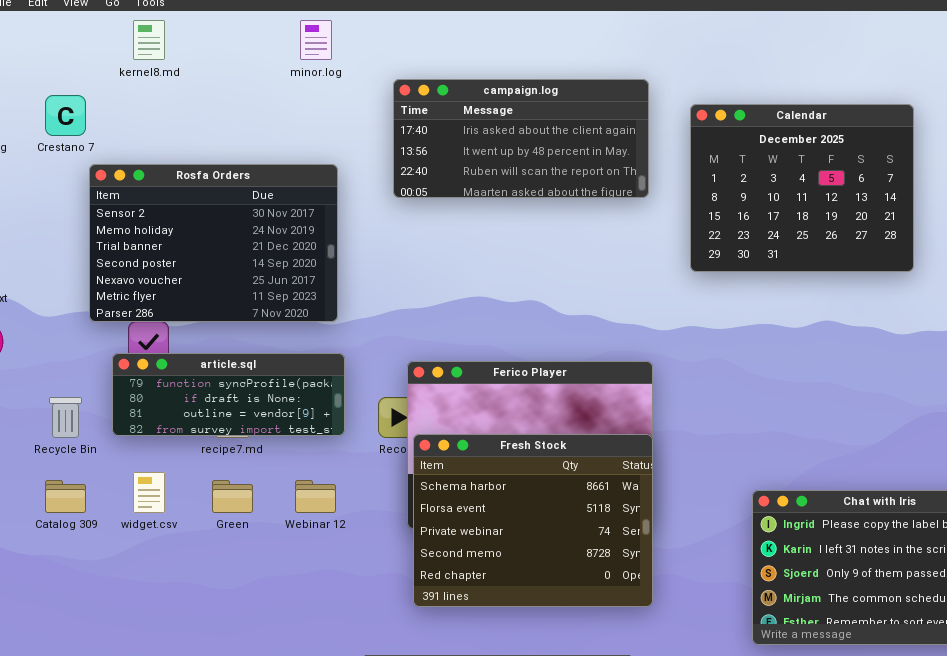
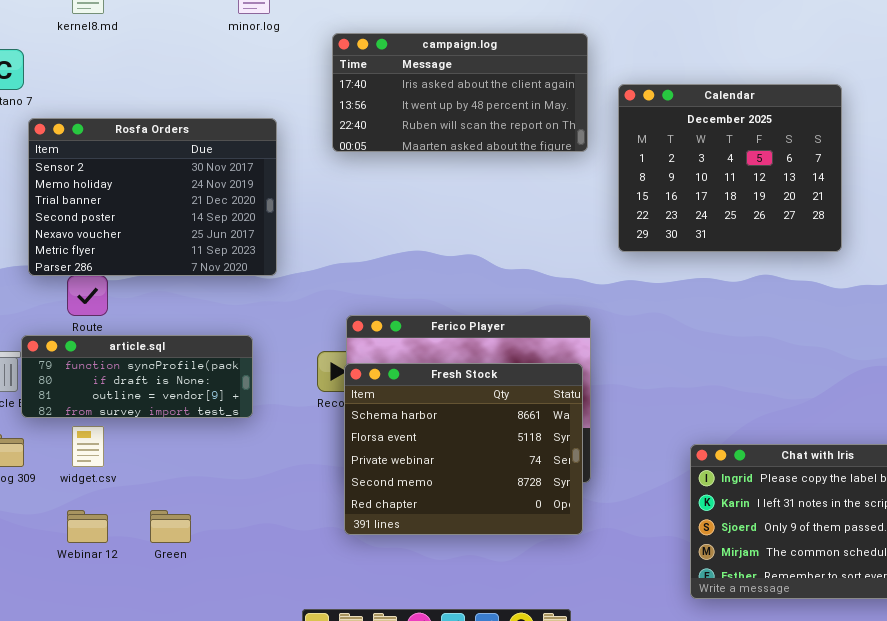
Calendar: [690,104,914,272] -> [618,84,842,252], moved
article.sql: [112,353,345,436] -> [21,335,253,418], moved
Fresh Stock: [413,434,653,607] -> [344,363,583,535], moved
Green: [212,480,253,513] -> [150,510,191,543], moved
Webinar 12: [295,480,336,513] -> [67,510,108,543], moved

